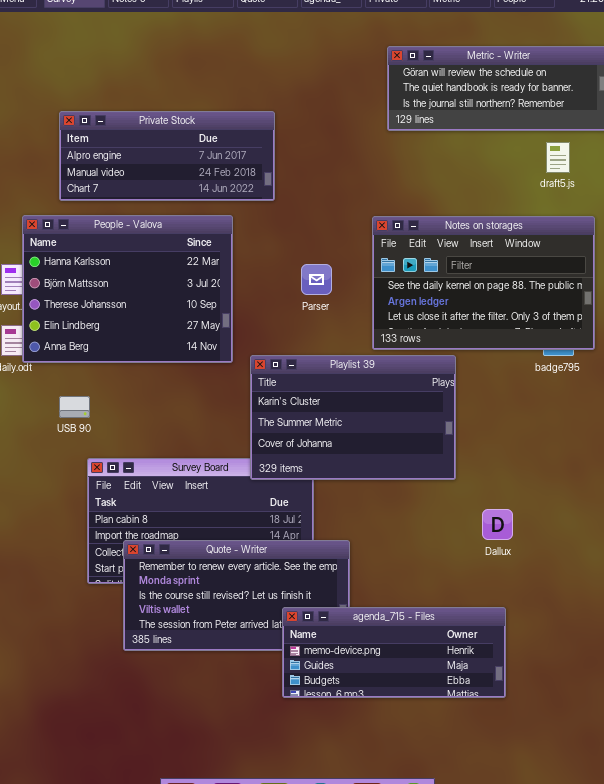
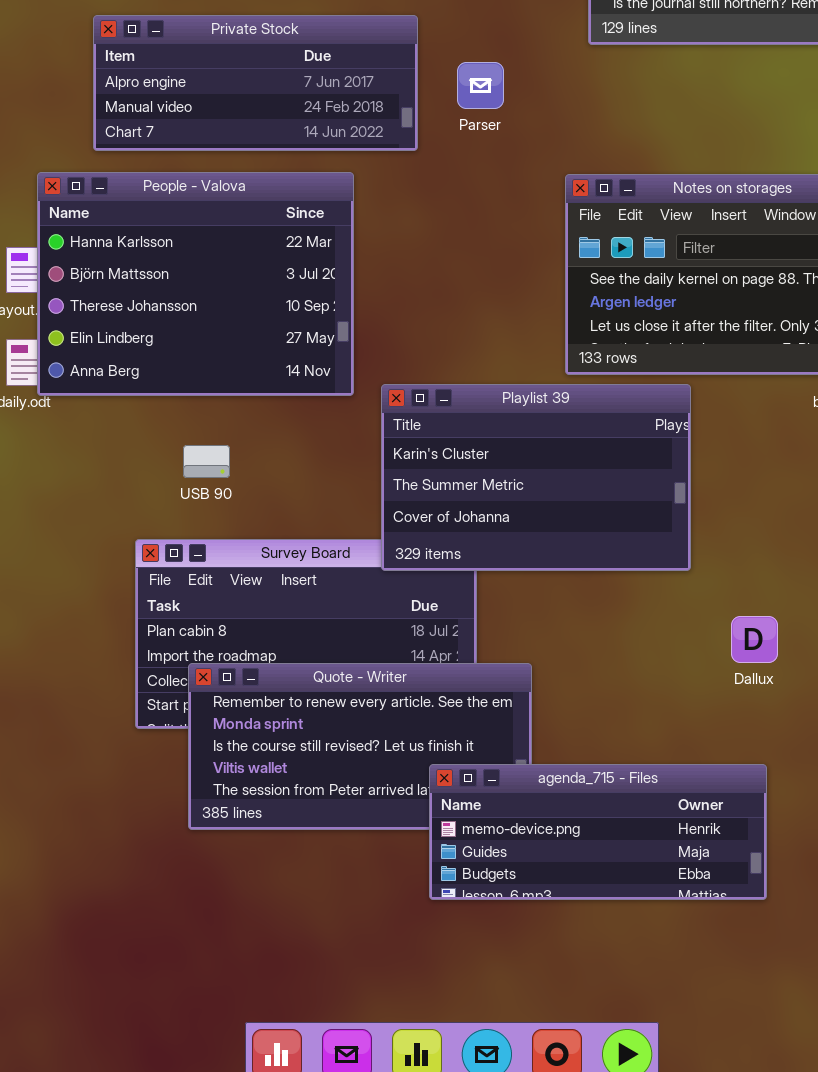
Parser: [301,264,332,295] -> [457,62,504,109], moved
USB 90: [59,396,90,418] -> [183,445,230,478], moved

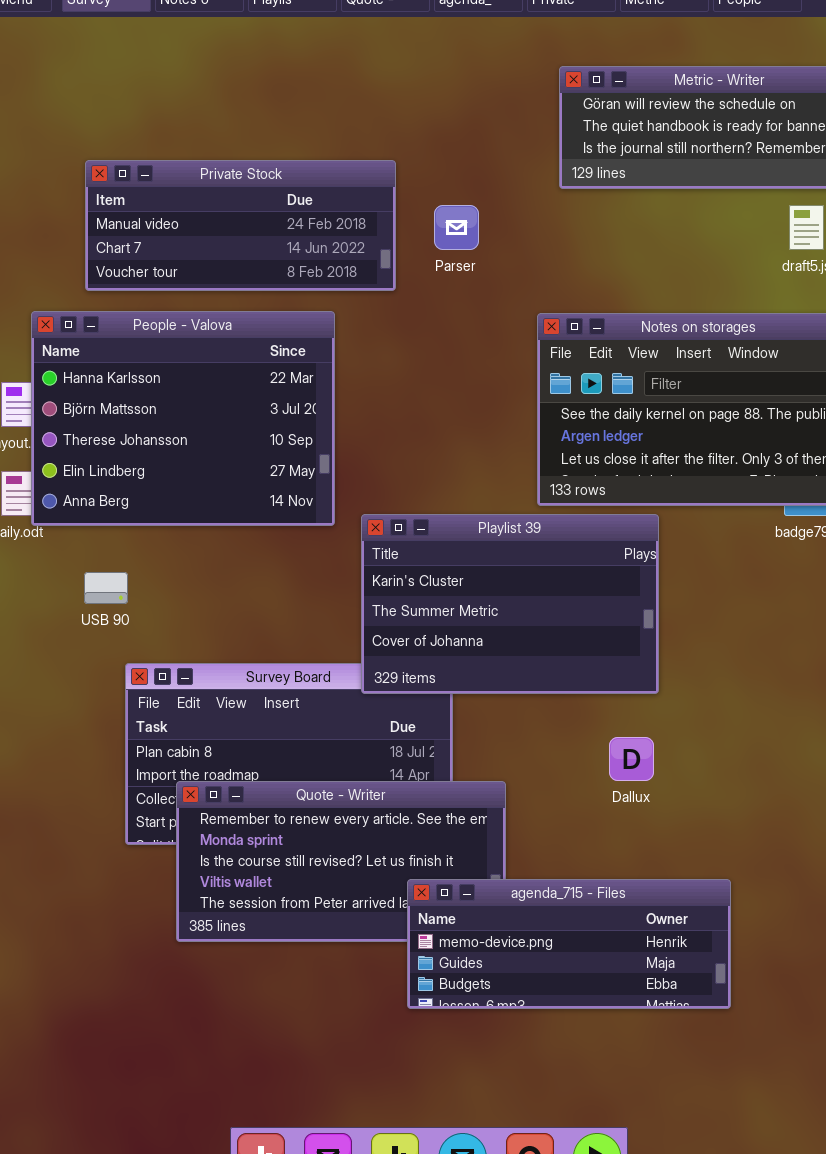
Private Stock: [93,15,418,151] -> [85,160,396,291], scrolled down 1 row
USB 90: [183,445,230,478] -> [84,572,128,604], moved
Dallux: [731,616,778,663] -> [609,737,654,781], moved

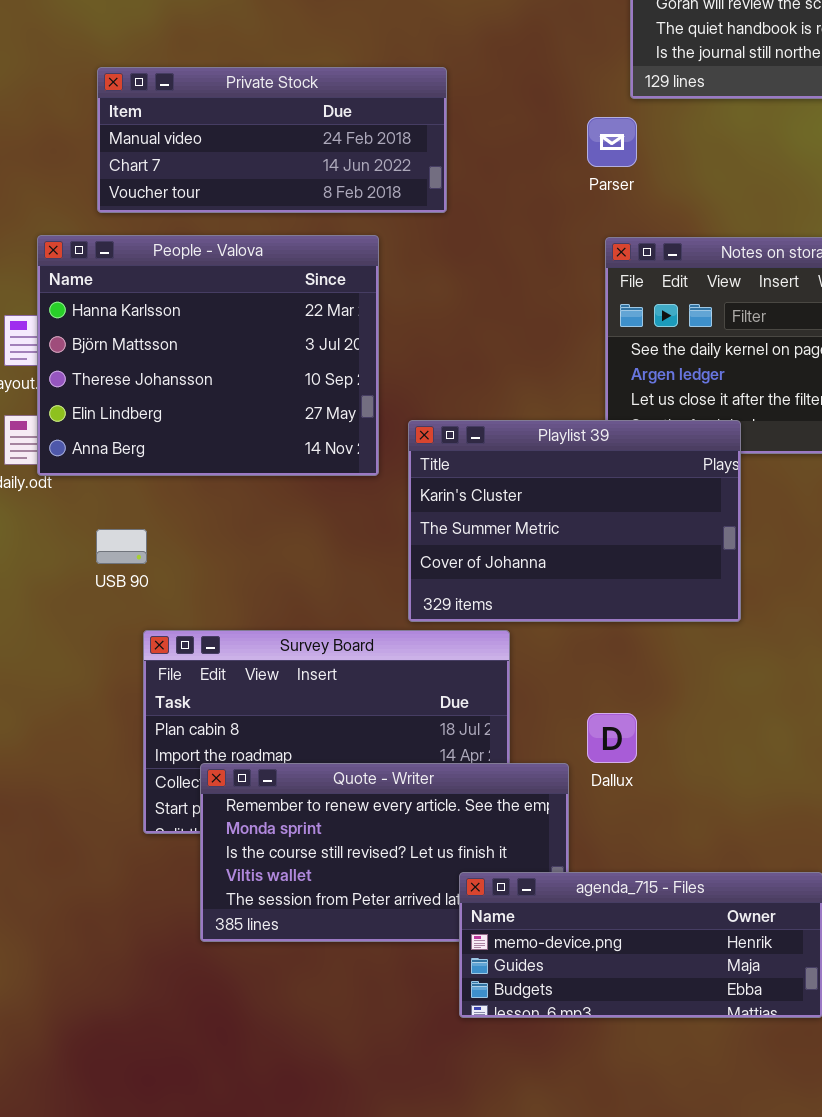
Parser: [434,205,479,250] -> [587,117,637,167], moved
Playlist 39: [361,514,659,694] -> [408,420,741,622], moved
Dallux: [609,737,654,781] -> [587,713,637,763], moved

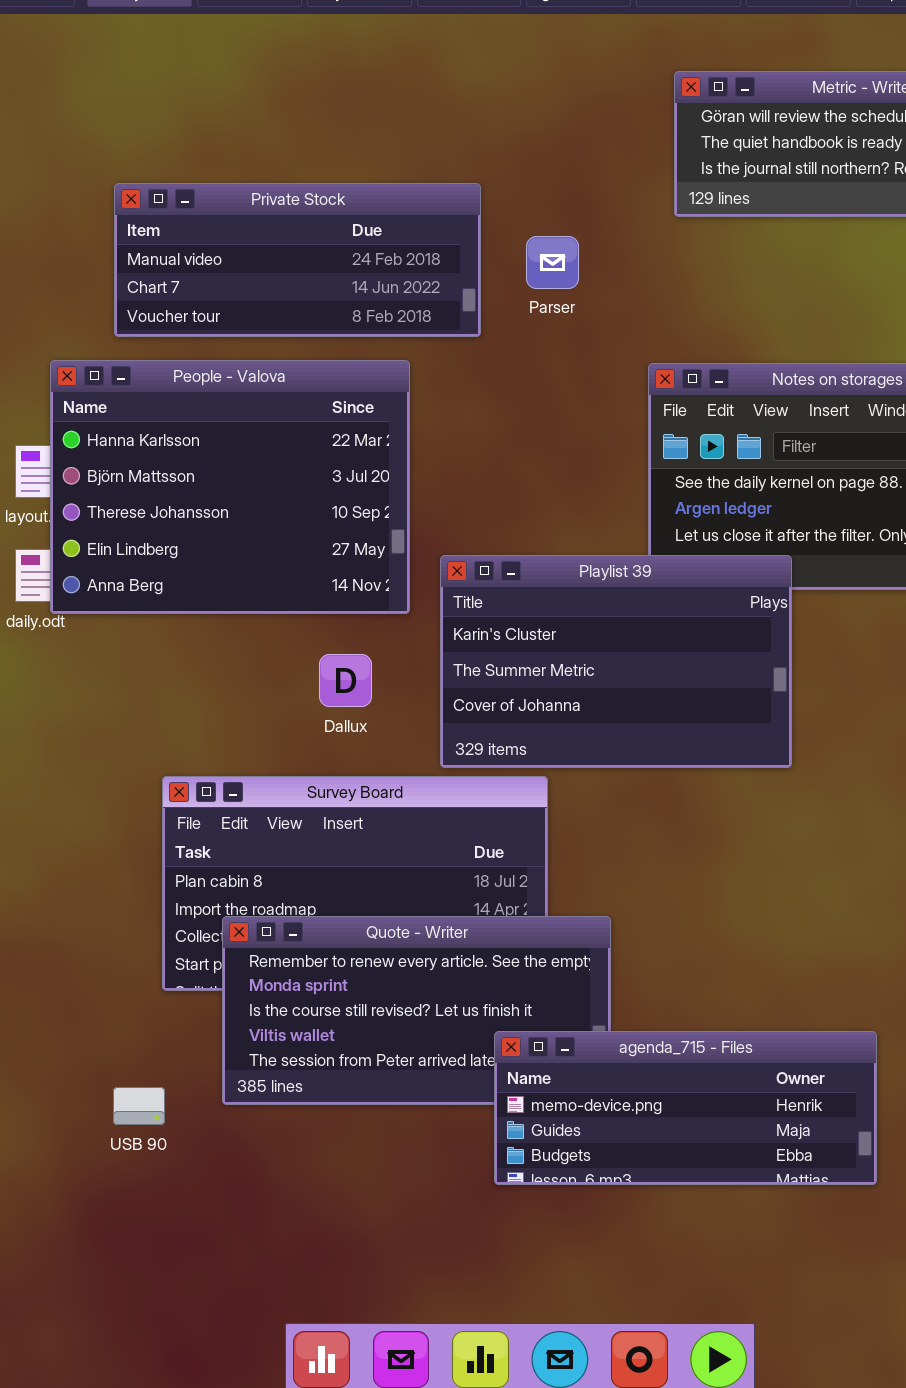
Parser: [587,117,637,167] -> [526,236,579,289], moved
USB 90: [96,529,147,564] -> [113,1087,165,1125], moved
Dallux: [587,713,637,763] -> [319,654,372,707], moved

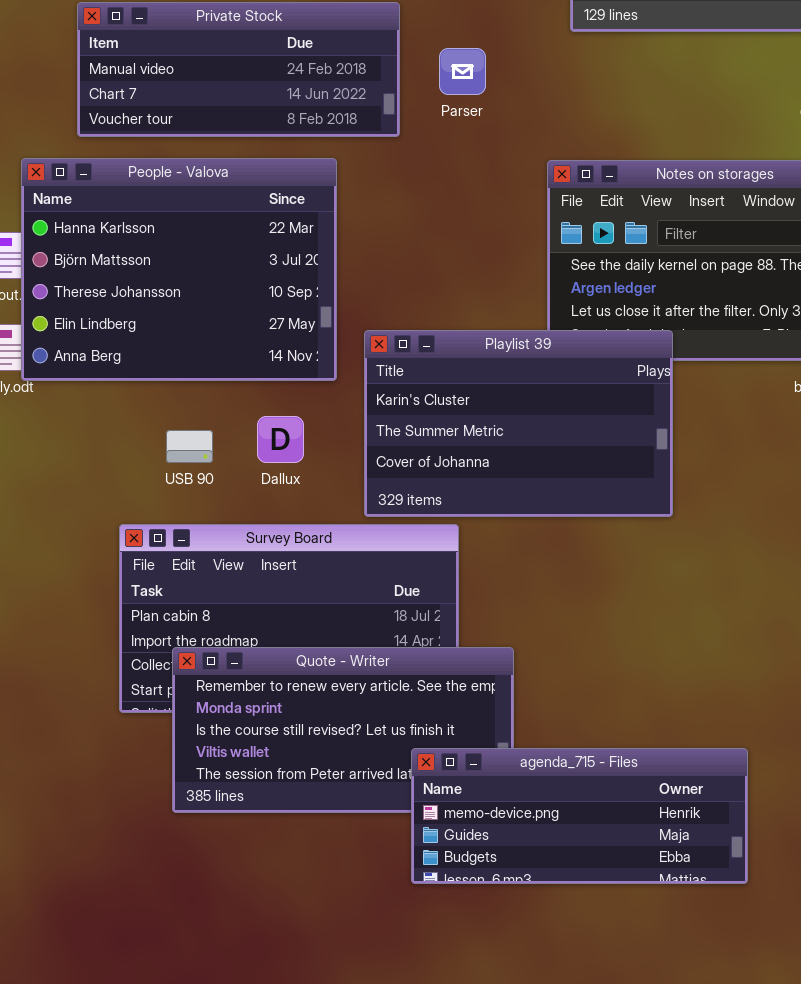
USB 90: [113,1087,165,1125] -> [166,430,213,463], moved

